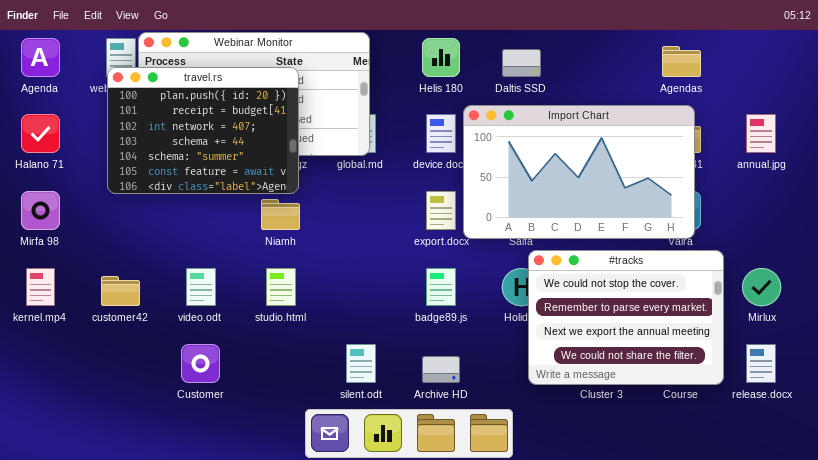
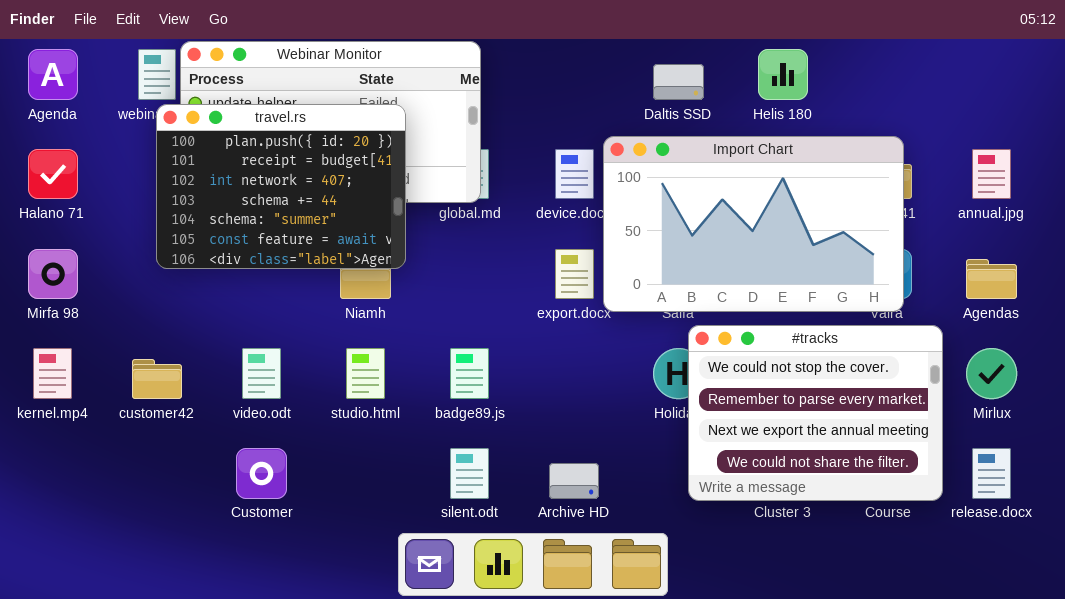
Helis 180: [422,38,460,77] -> [758,49,808,100], moved
Agendas: [662,46,701,77] -> [966,259,1017,299], moved
travel.rs: [107,67,299,194] -> [156,104,406,269], moved
badge89.js: [426,268,456,306] -> [450,348,489,399], moved

